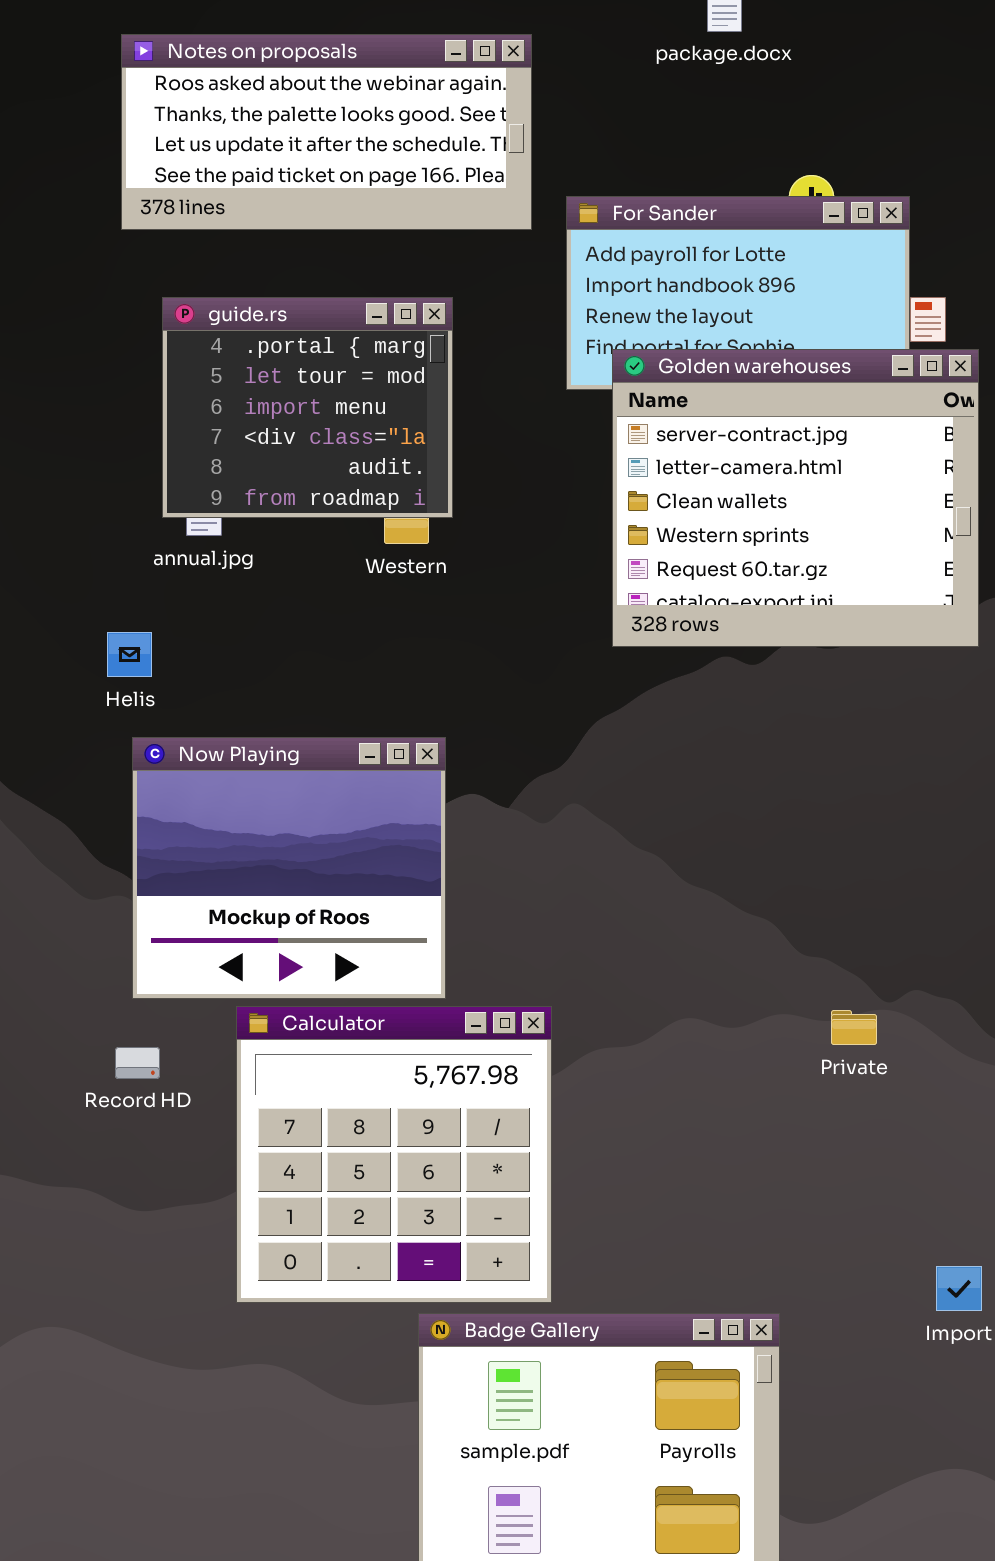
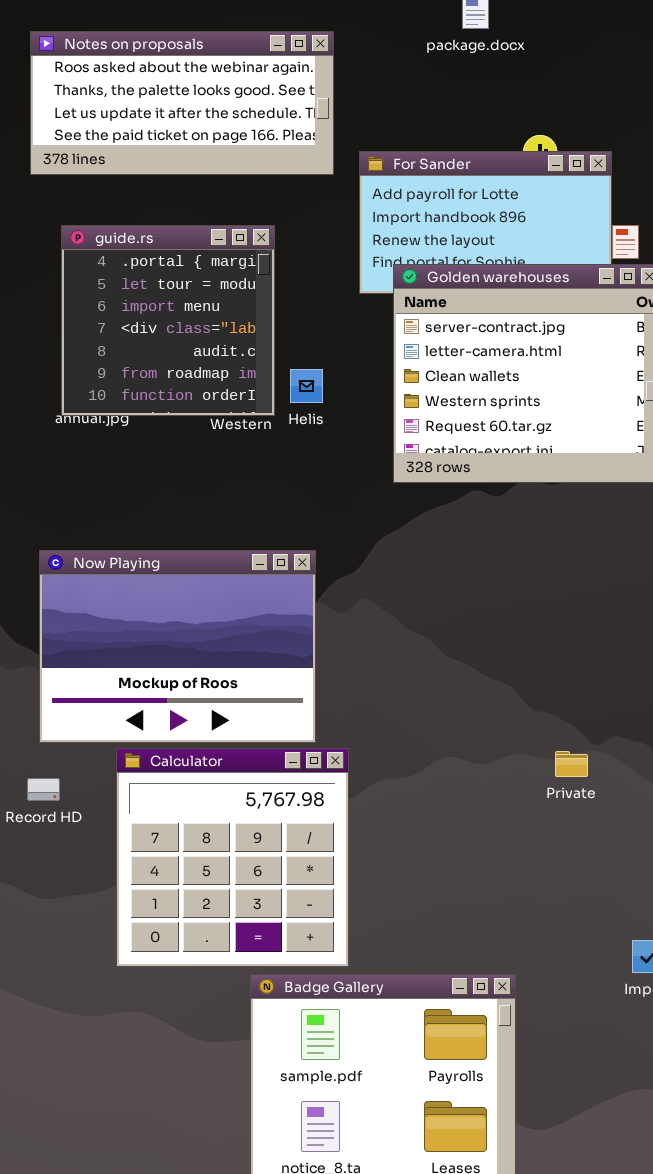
guide.rs: [162,297,453,518] -> [61,225,275,416], resized
Helis: [107,632,152,677] -> [290,369,323,403], moved
Now Playing: [132,737,446,999] -> [39,550,316,743], resized

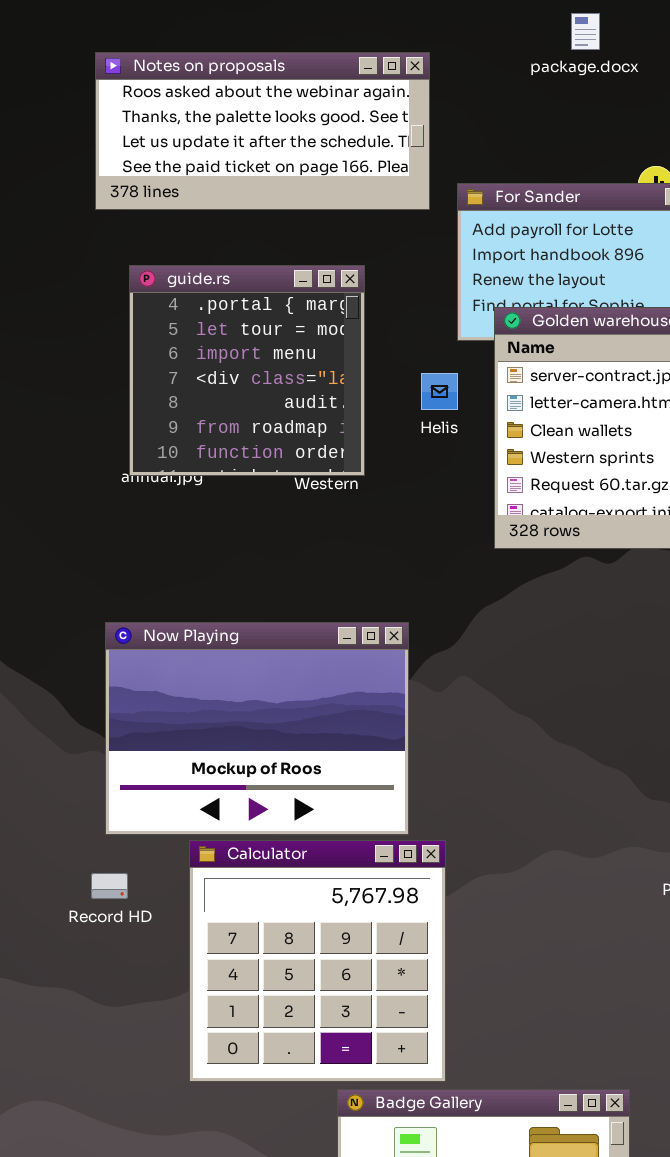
Helis: [290,369,323,403] -> [421,373,458,410], moved

